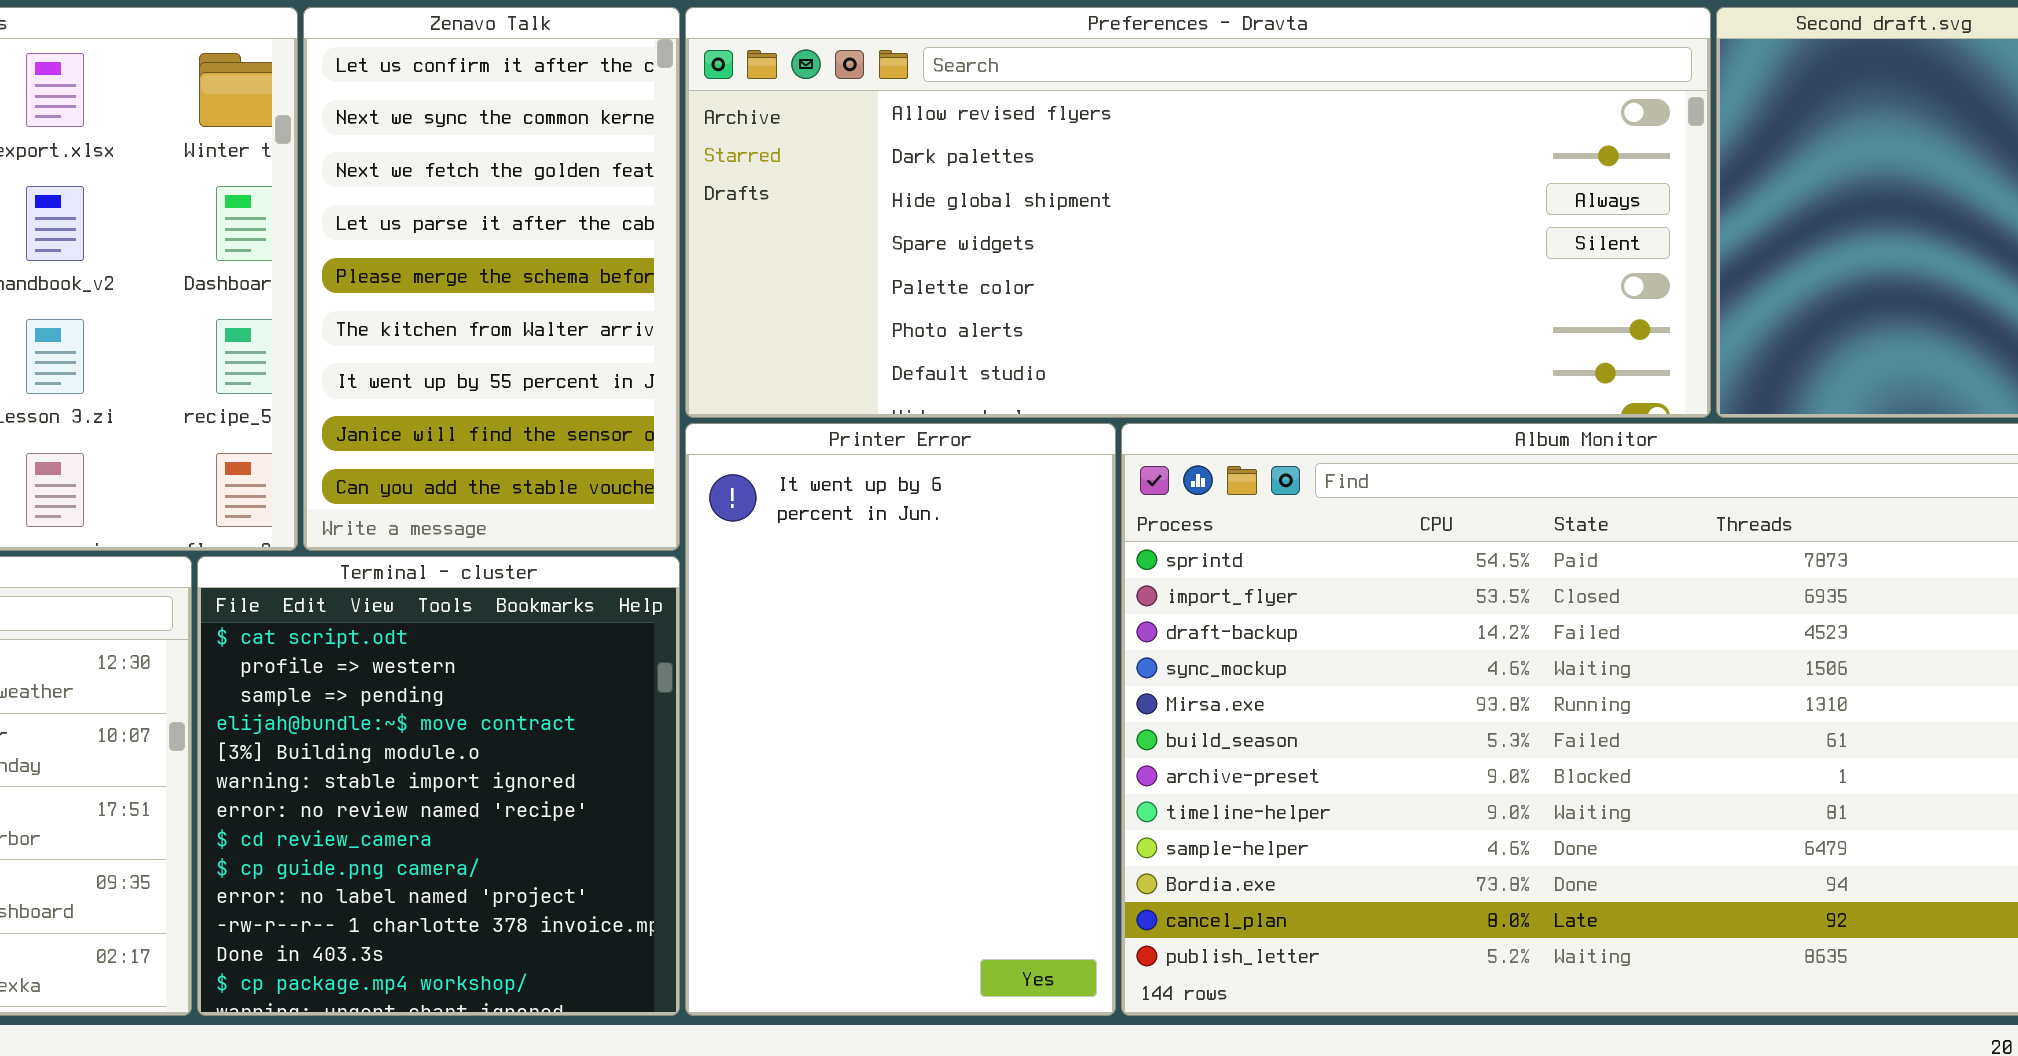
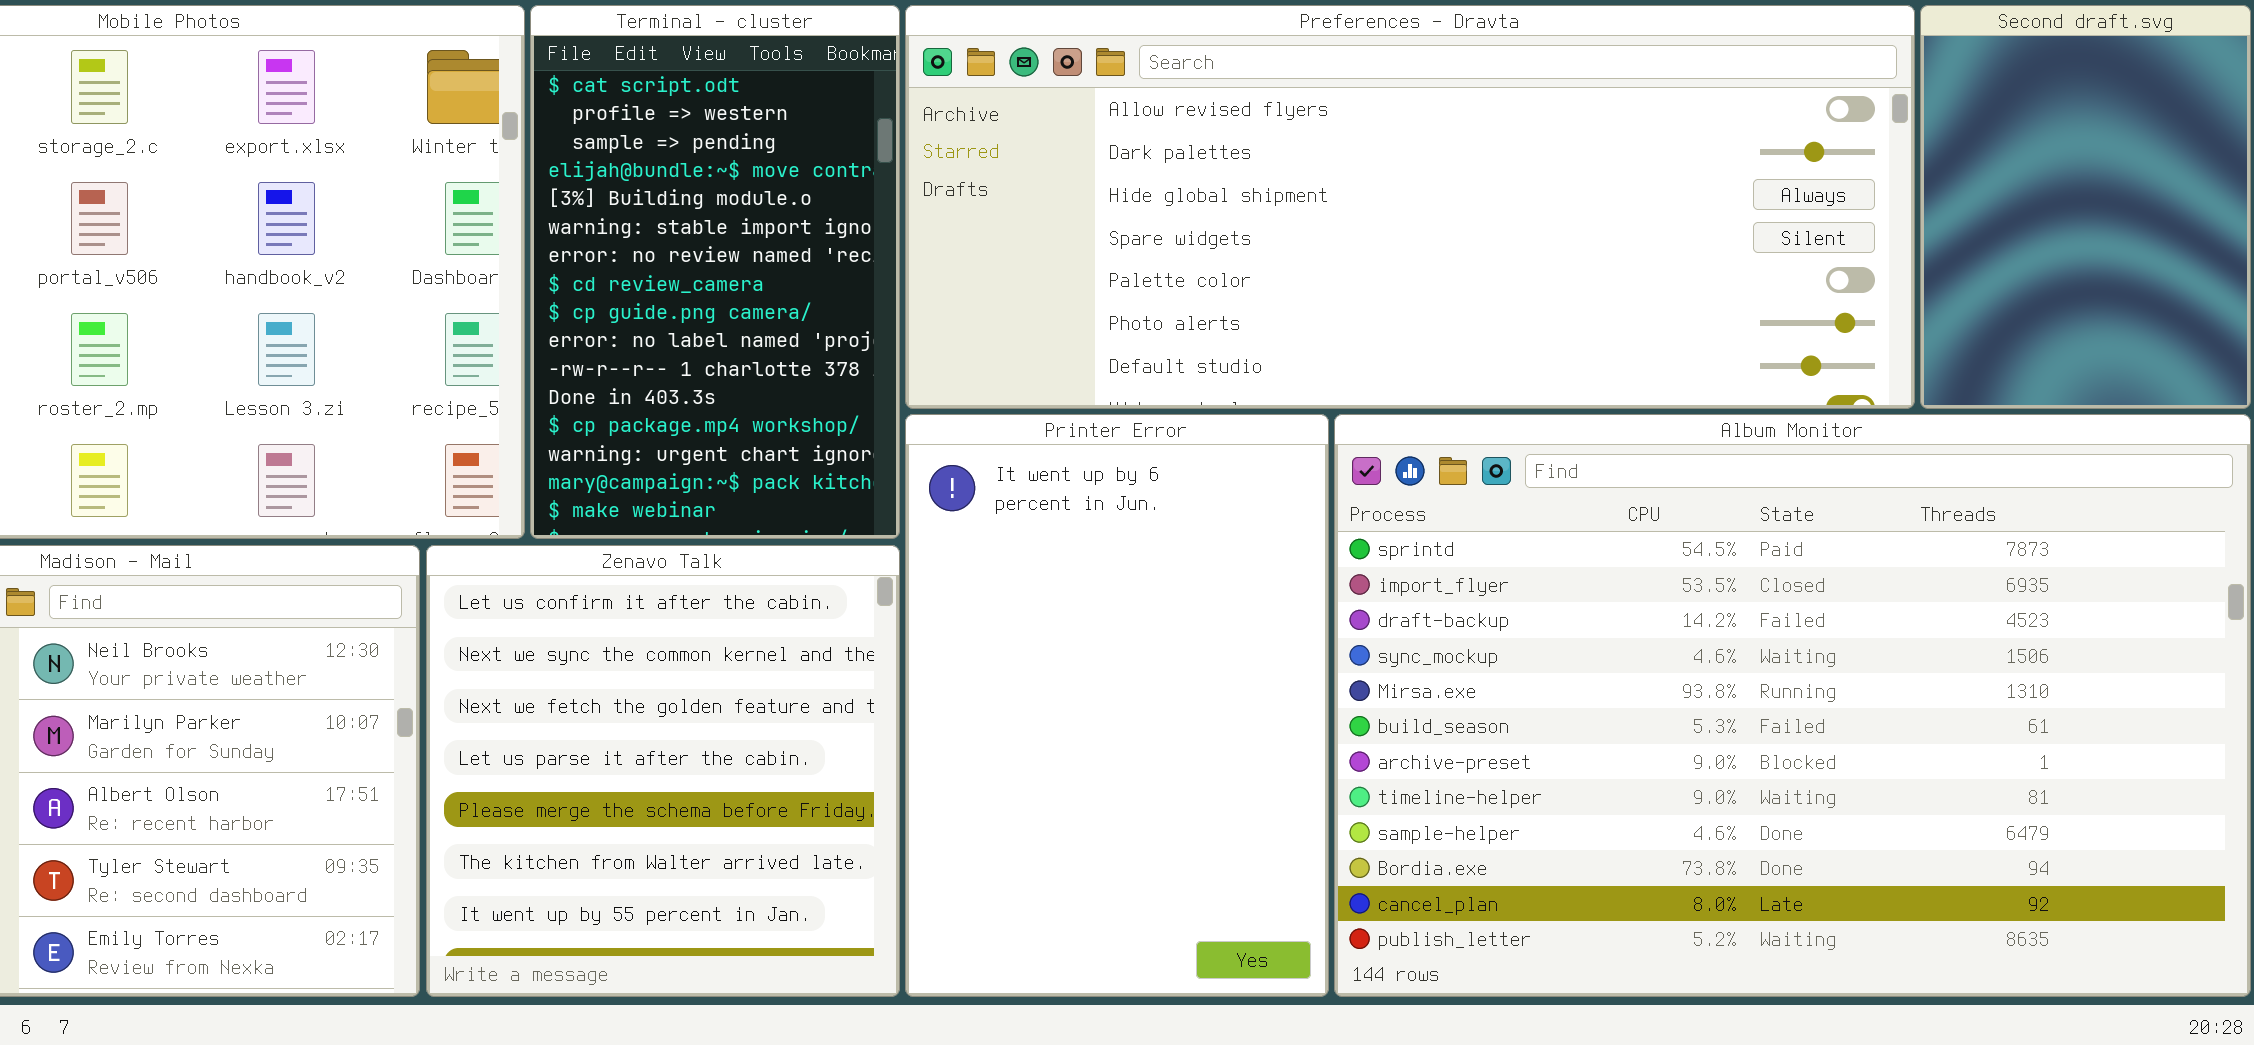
Zenavo Talk: [303,7,680,551] -> [426,545,900,997], moved, resized
Terminal - cluster: [197,556,680,1016] -> [530,5,900,539], moved, resized

